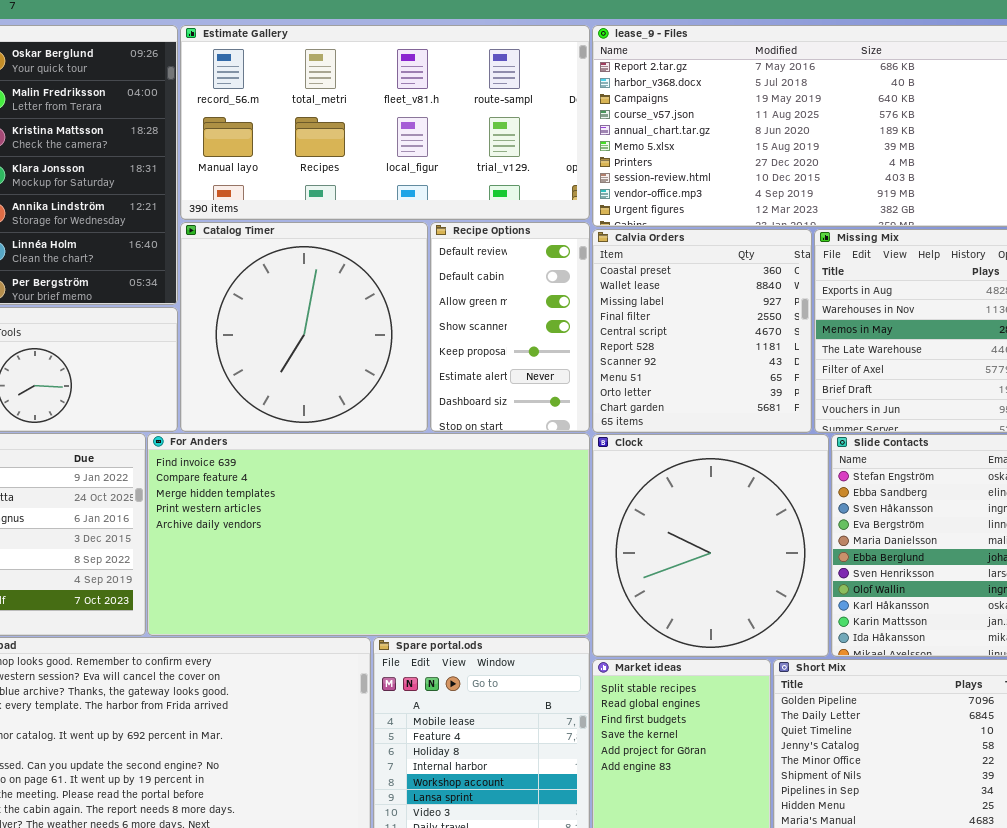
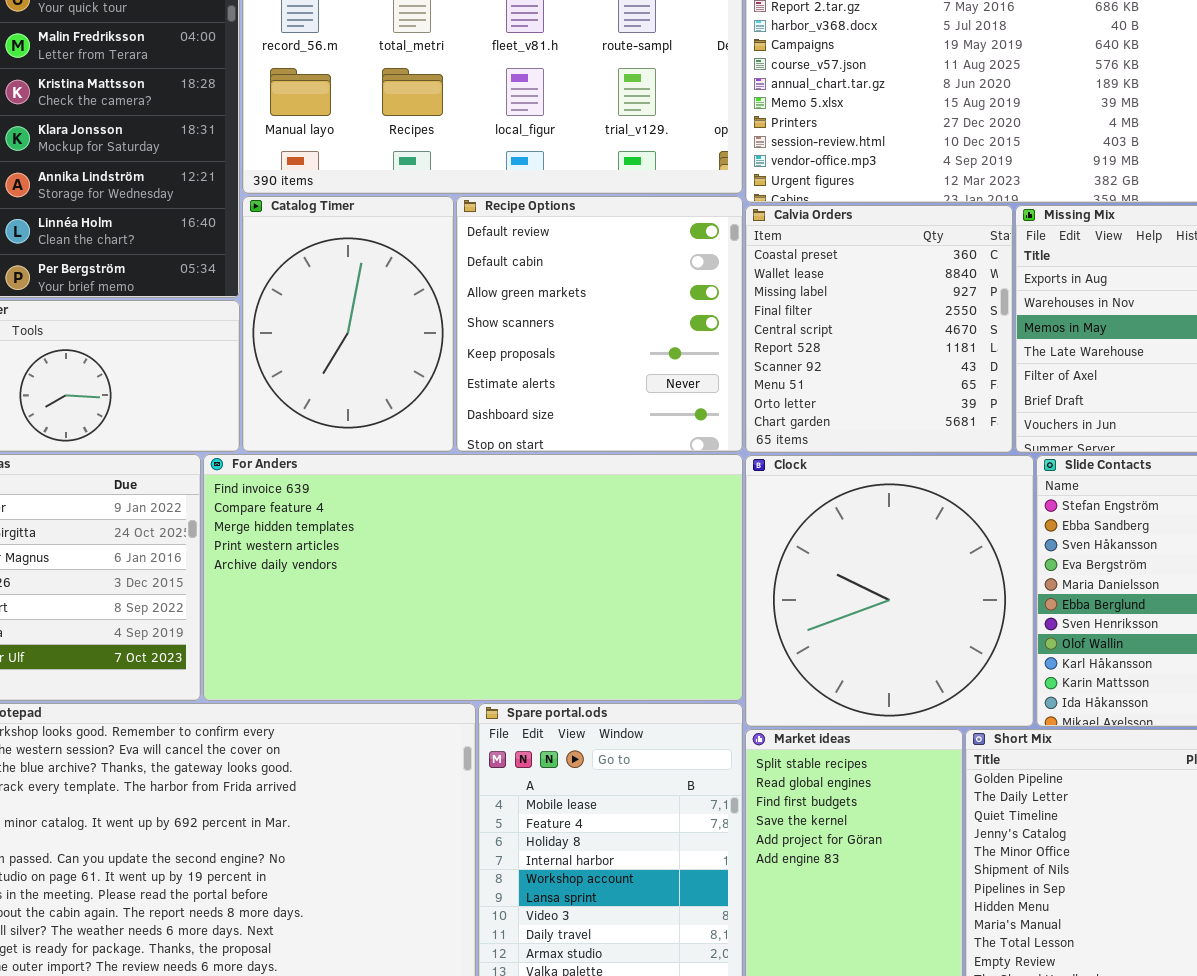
Catalog Timer: [180,222,428,432] -> [242,196,454,452], resized
Recipe Options: [430,222,590,432] -> [456,196,743,452], resized

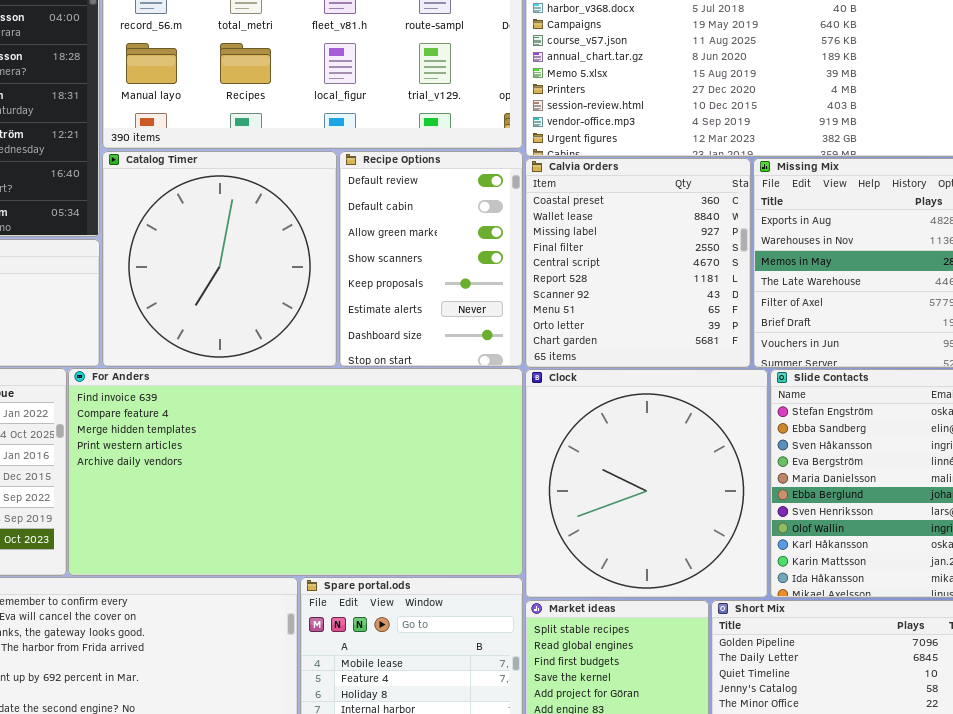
Catalog Timer: [242,196,454,452] -> [102,151,337,367], resized
Recipe Options: [456,196,743,452] -> [339,151,523,367], resized

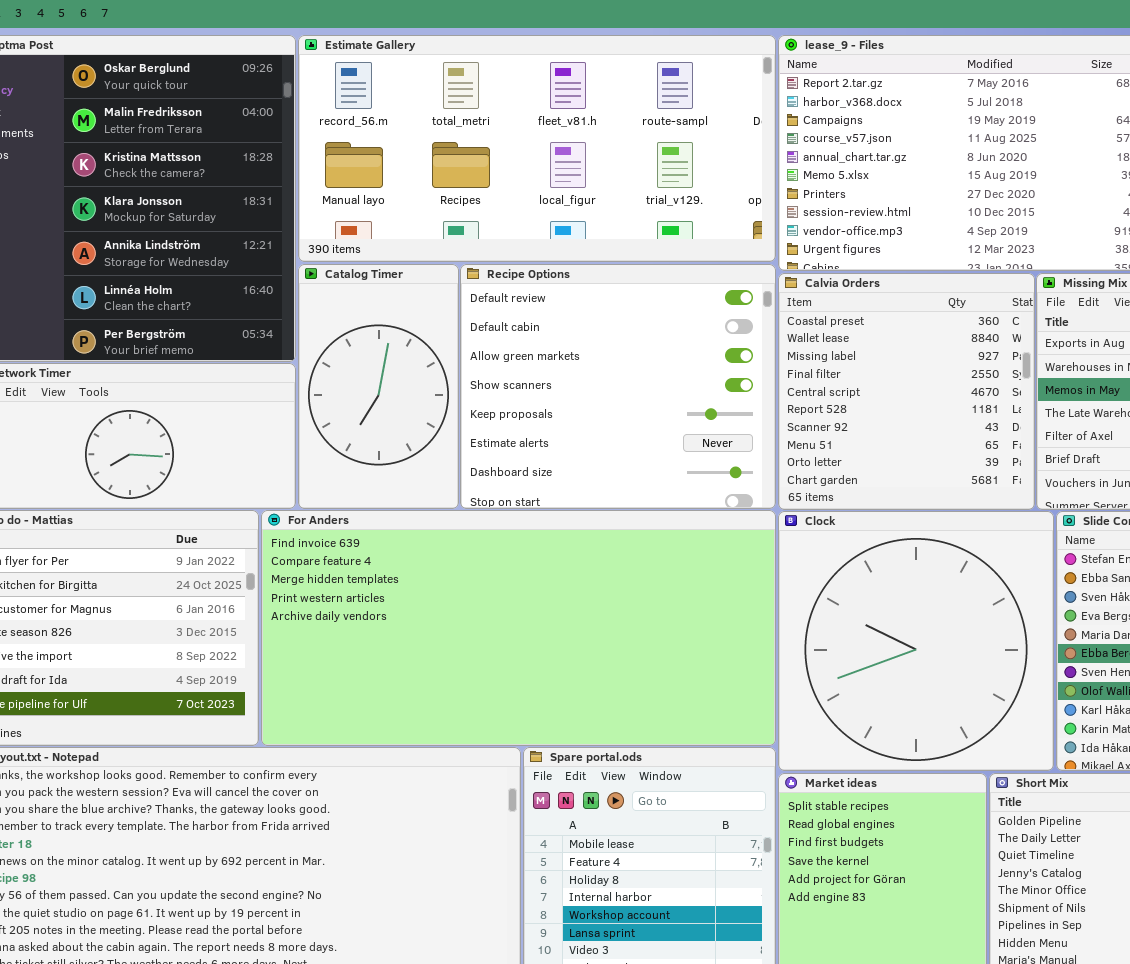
Catalog Timer: [102,151,337,367] -> [298,264,459,509], resized
Recipe Options: [339,151,523,367] -> [460,264,776,509], resized

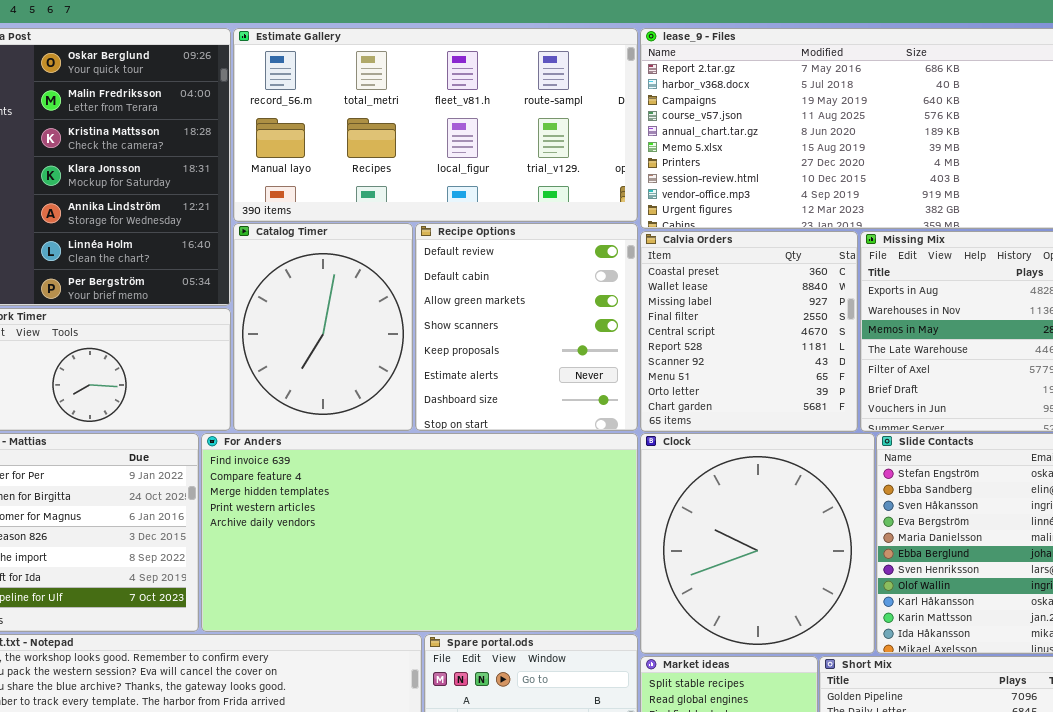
Catalog Timer: [298,264,459,509] -> [233,223,413,431], resized
Recipe Options: [460,264,776,509] -> [415,223,638,431], resized

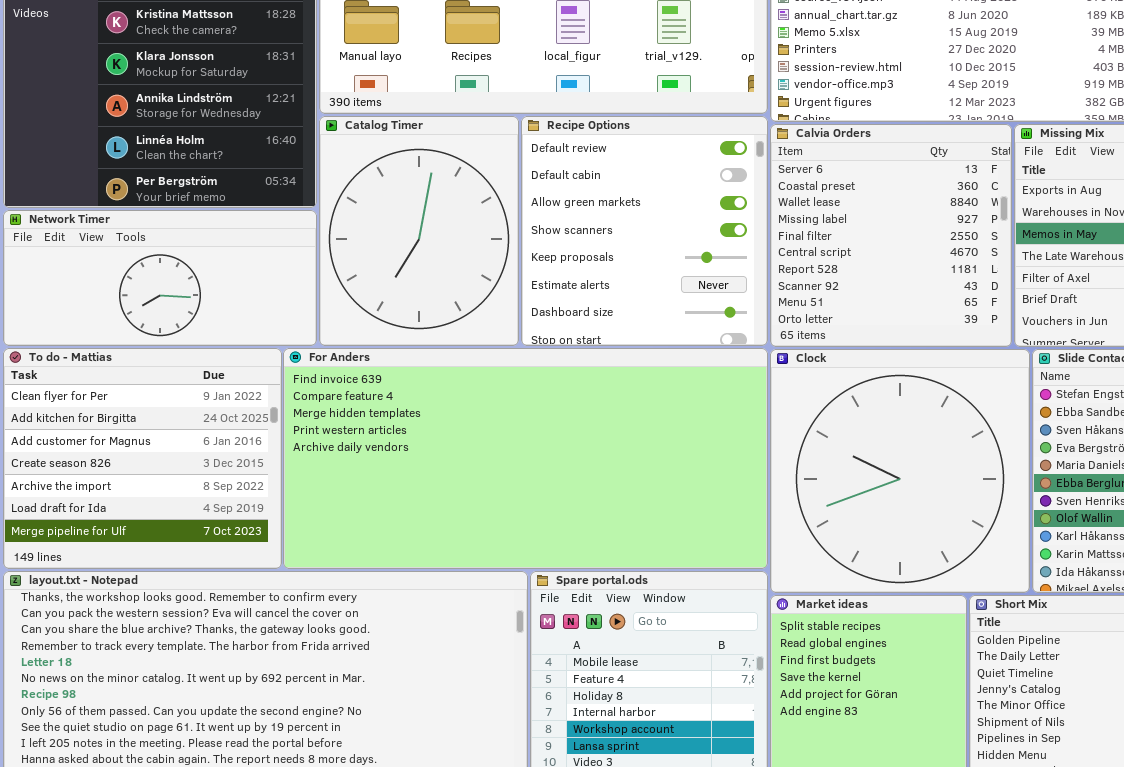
Calvia Orders: [640,231,858,432] -> [770,124,1012,347], scrolled up 1 row

